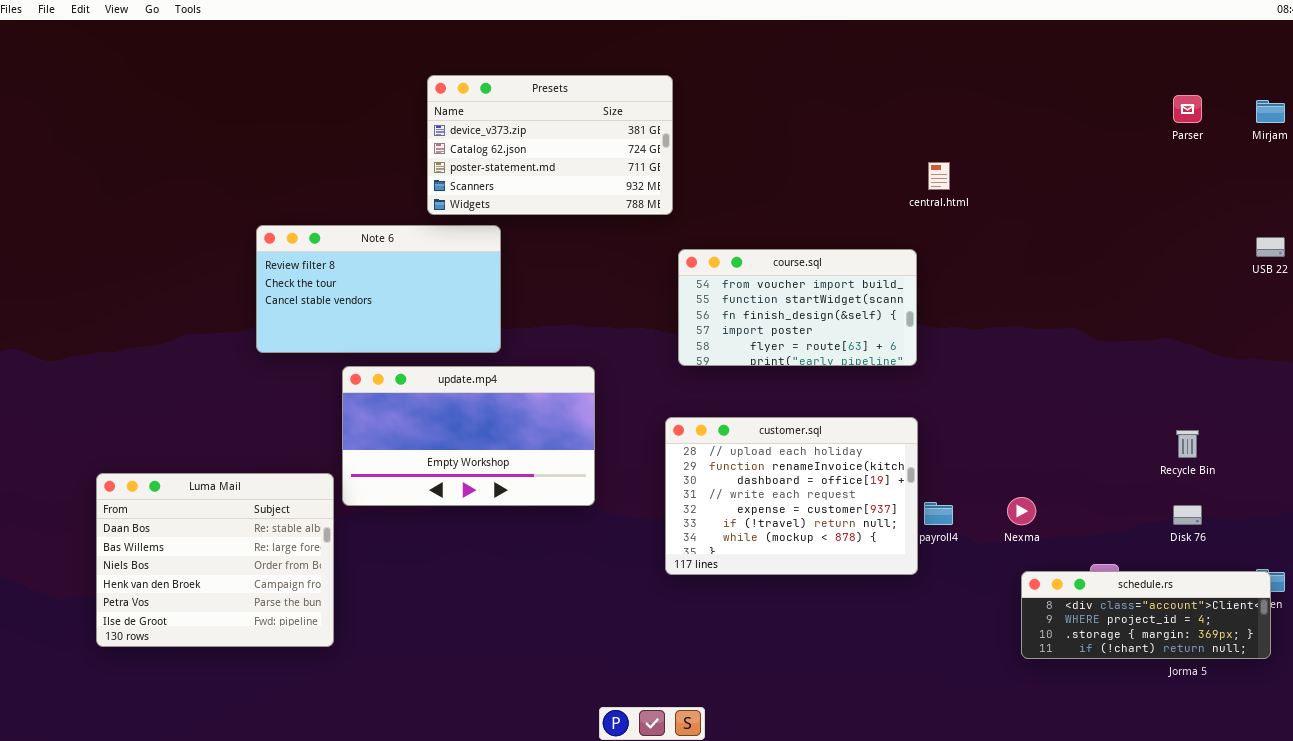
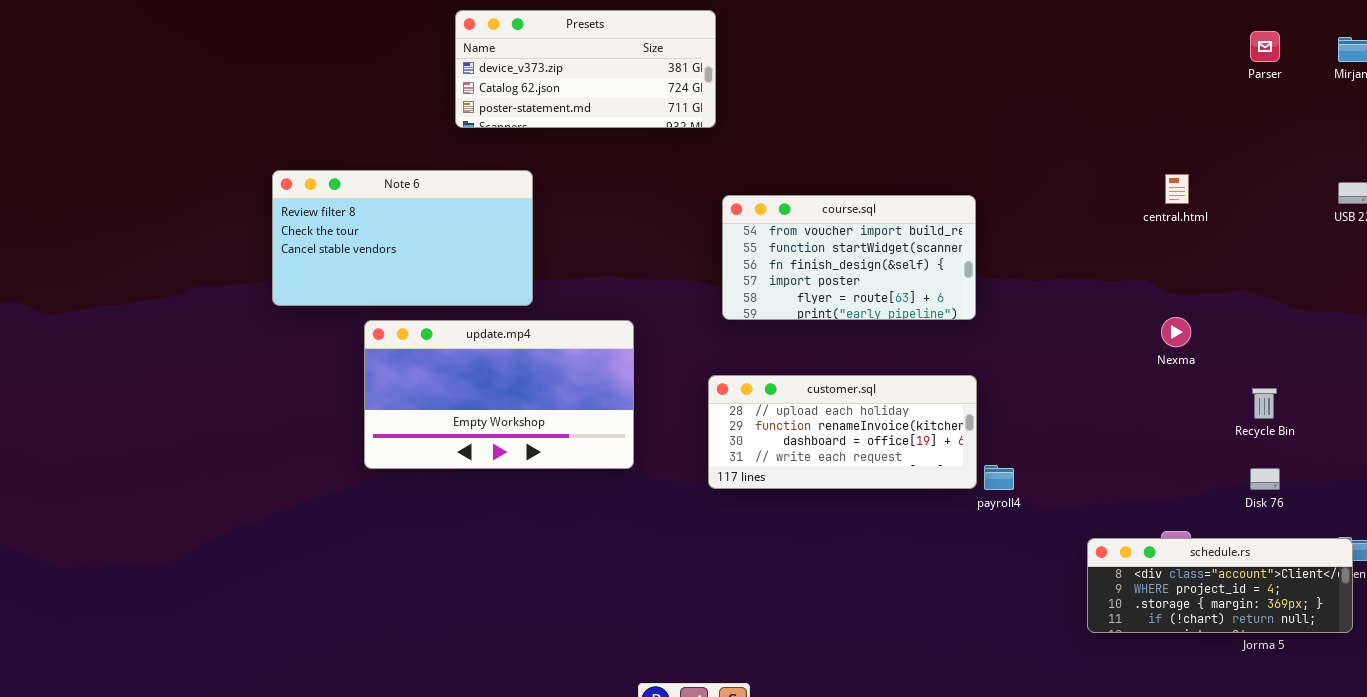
Presets: [427,75,673,215] -> [455,10,716,128], resized
central.html: [928,162,950,190] -> [1165,174,1189,204], moved
customer.sql: [665,417,918,575] -> [708,375,977,489], resized
Luma Mail: [96,473,334,647] -> none, closed
Nexma: [1007,497,1036,525] -> [1161,317,1191,347], moved

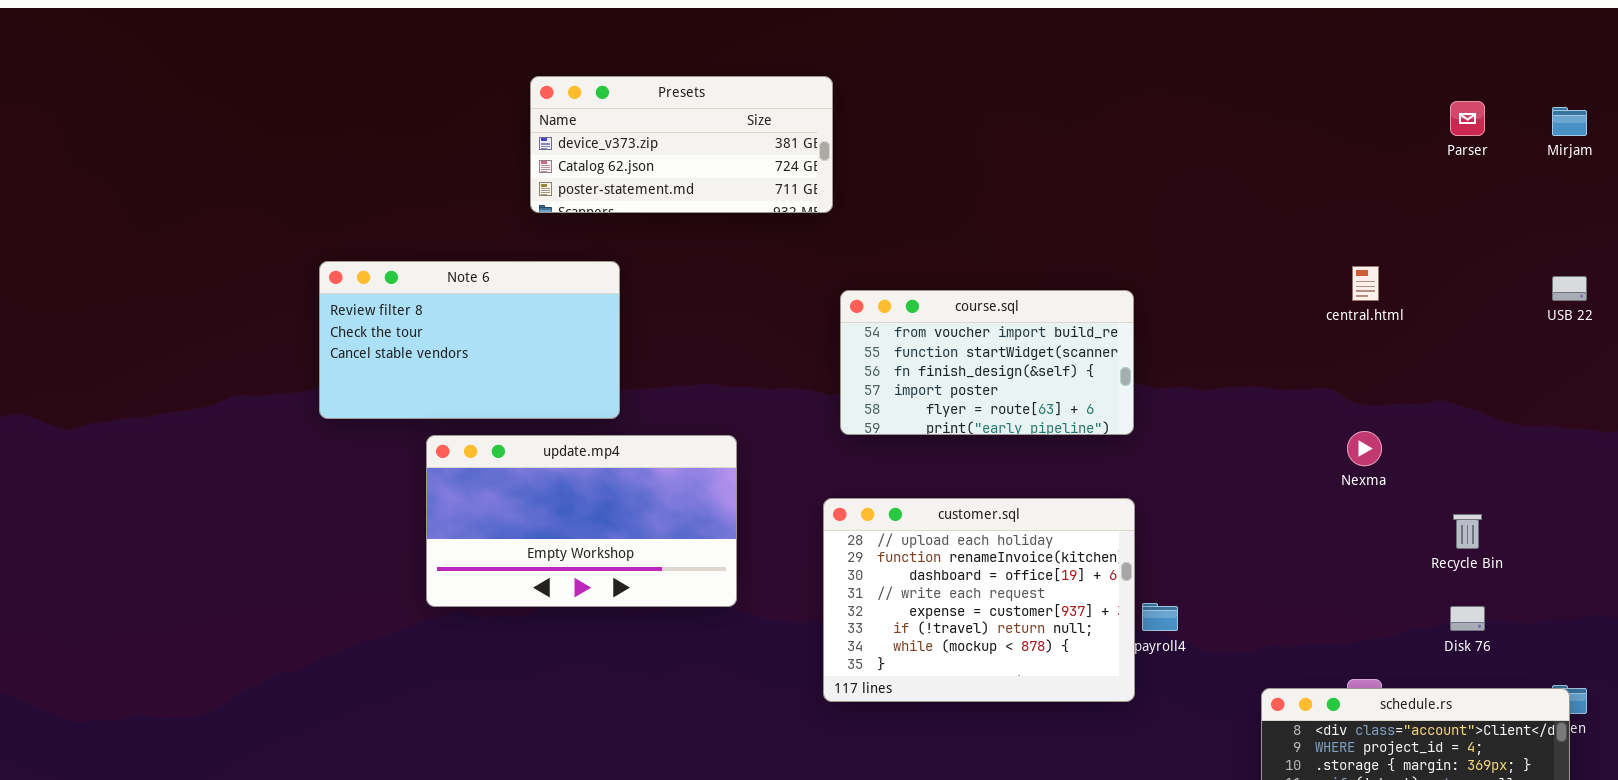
customer.sql: [708,375,977,489] -> [823,498,1135,702], resized

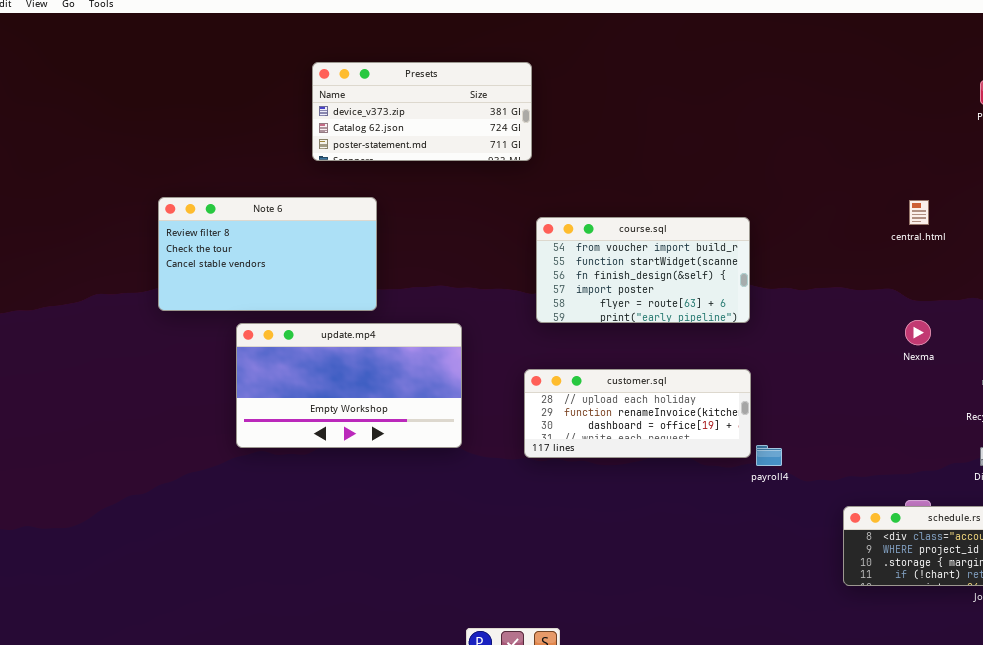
customer.sql: [823,498,1135,702] -> [524,369,751,458], resized

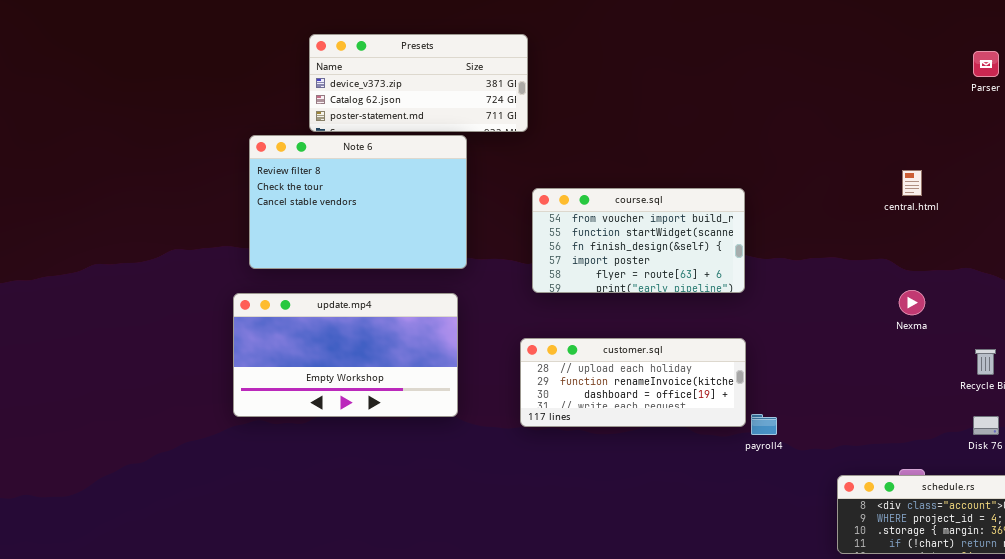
Note 6: [158,197,377,311] -> [249,135,467,269], moved, resized

